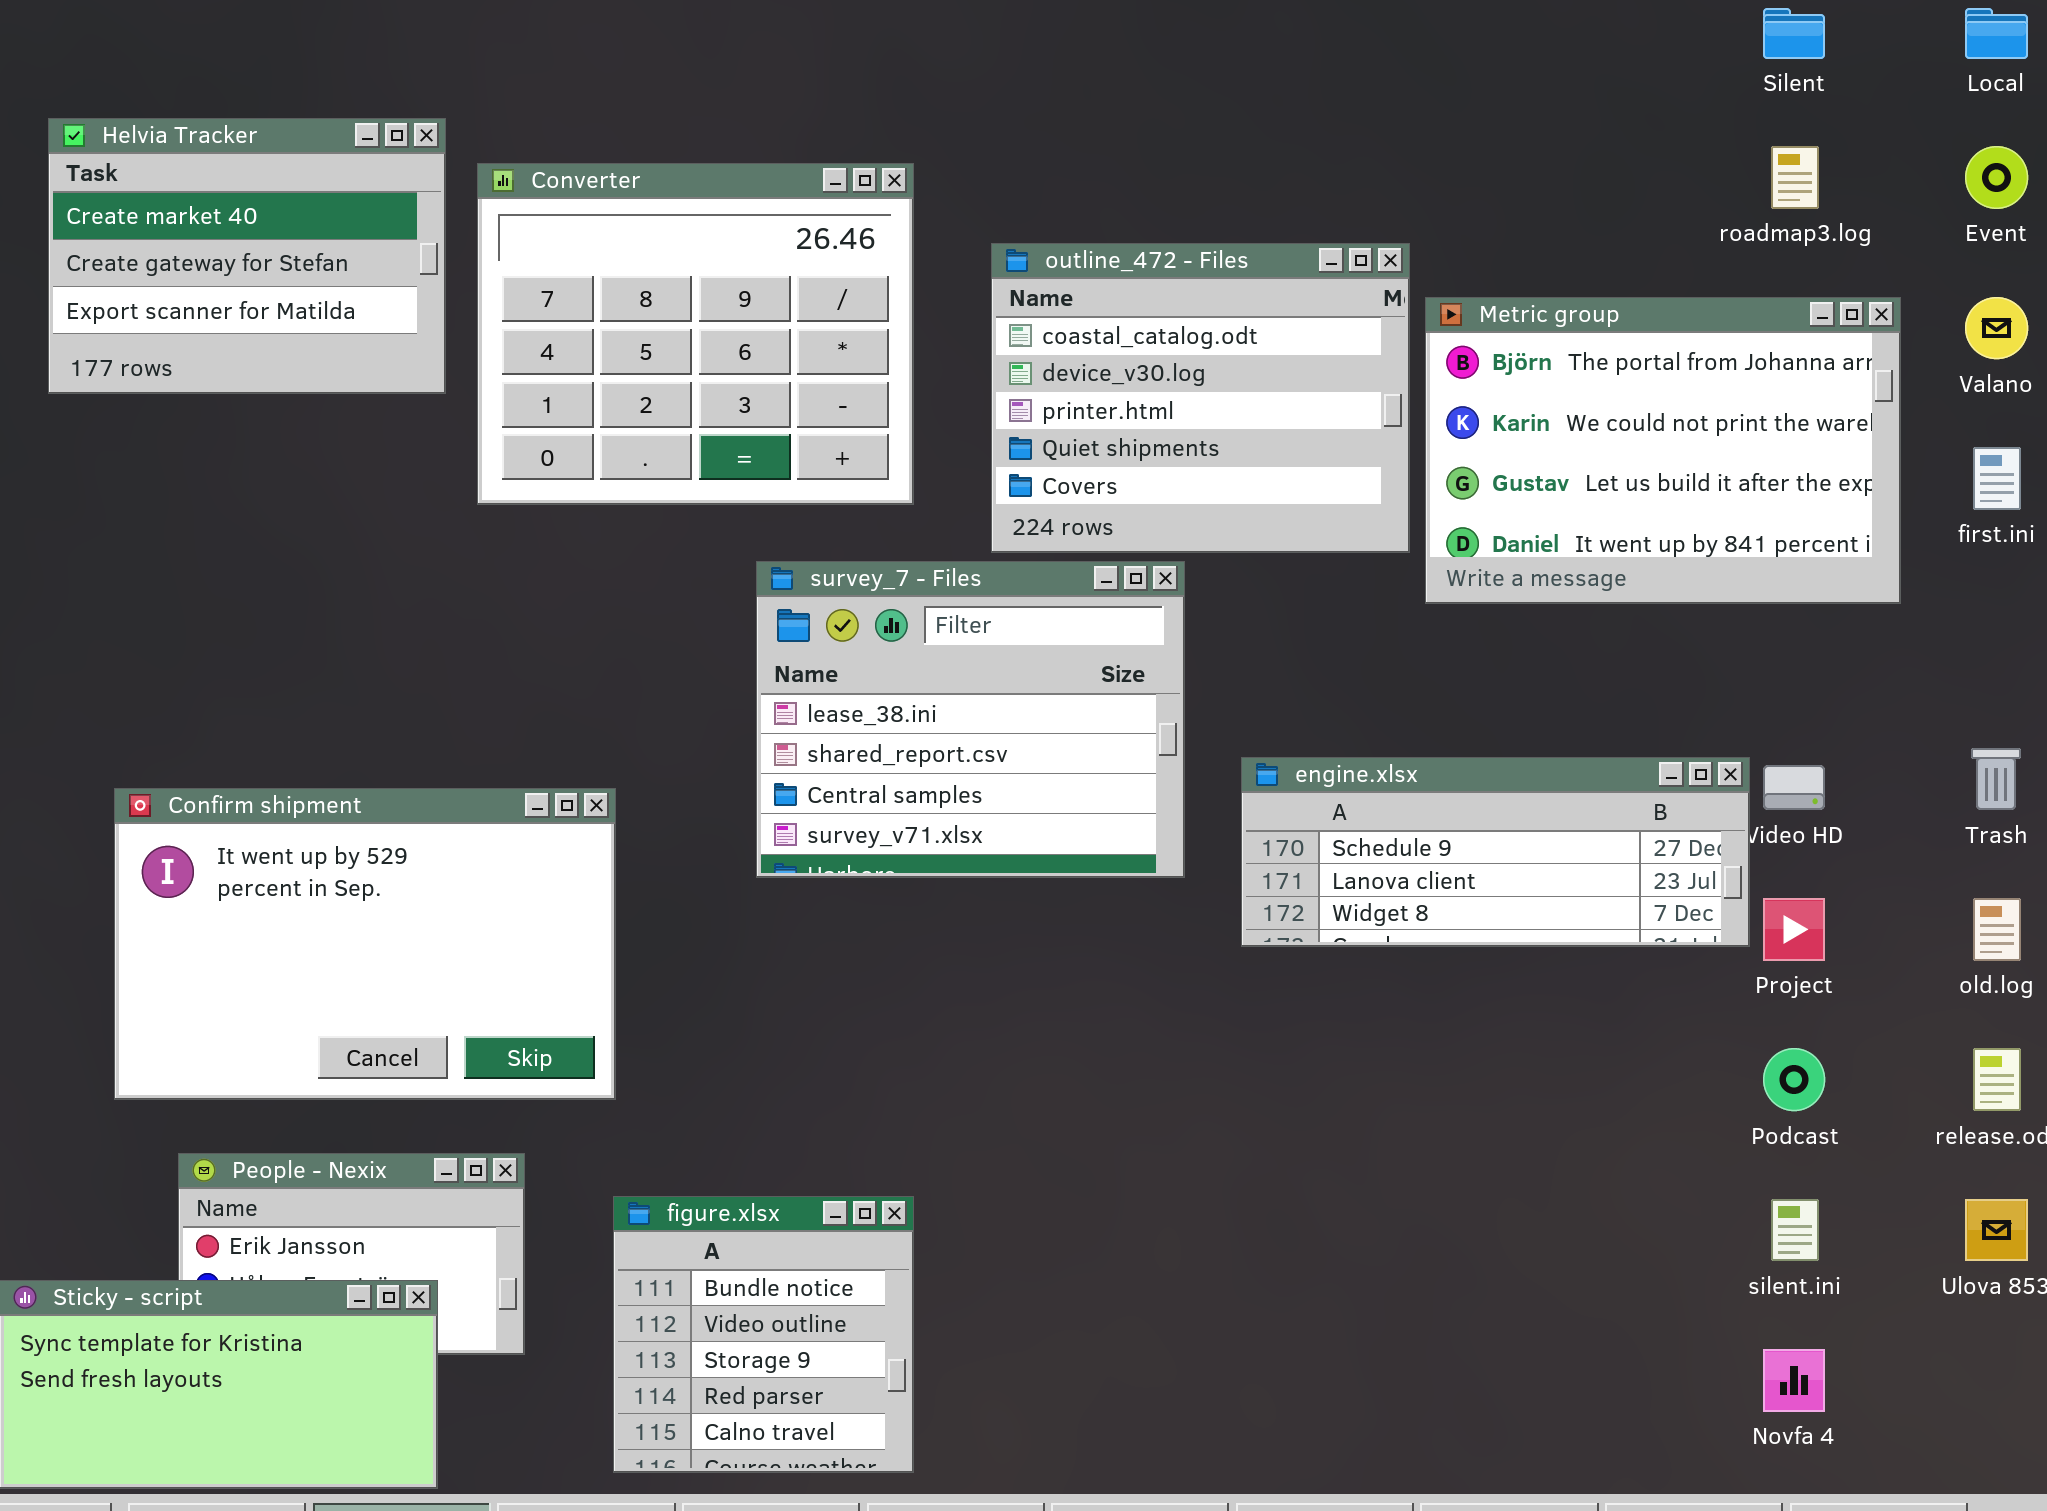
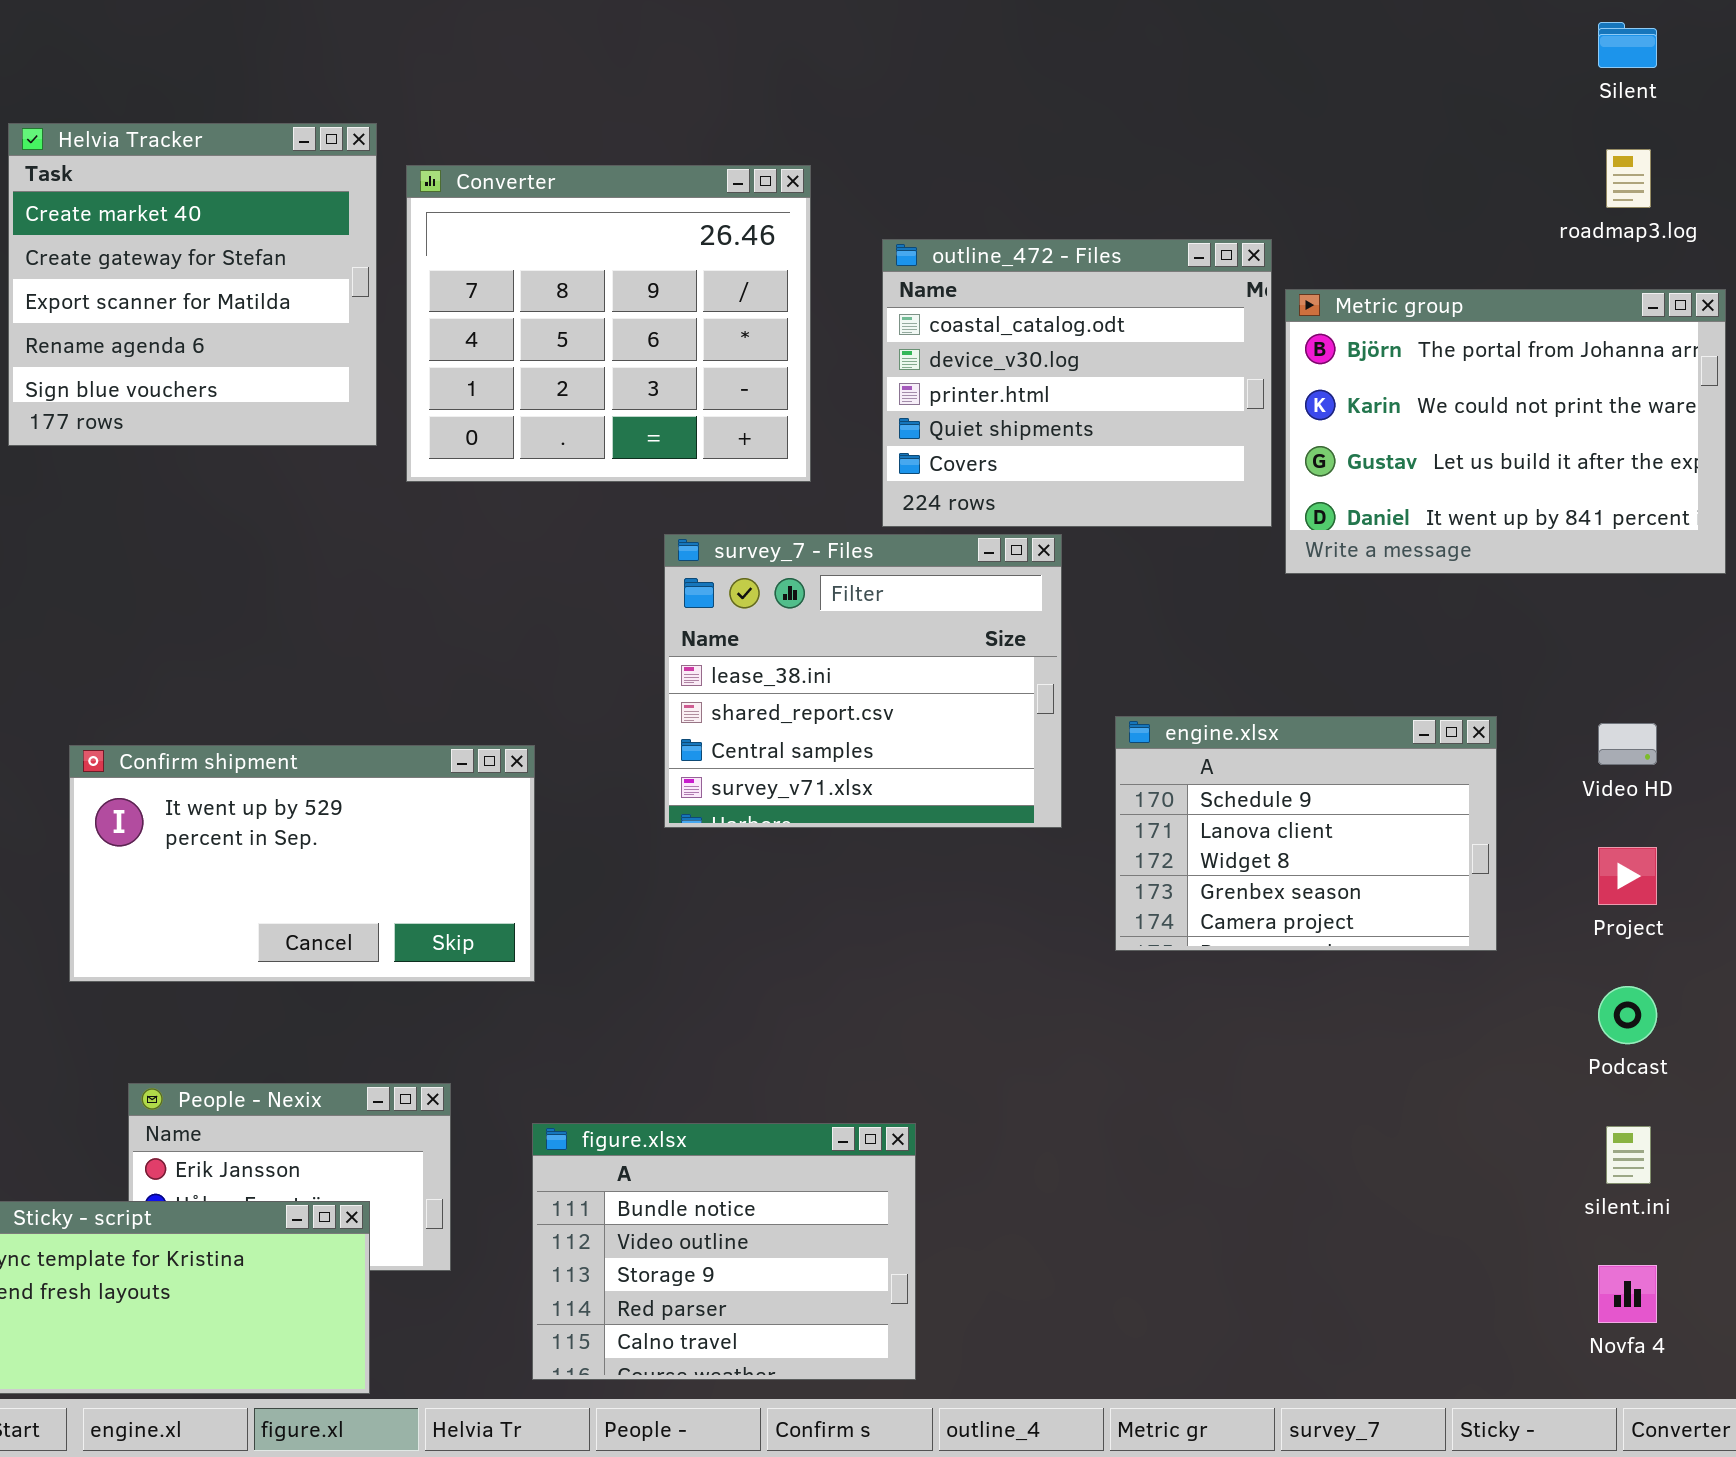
Helvia Tracker: [48,118,446,394] -> [8,123,377,446], resized
engine.xlsx: [1241,757,1750,947] -> [1115,716,1497,951], resized
Confirm shipment: [114,788,616,1100] -> [69,745,535,982], resized
figure.xlsx: [613,1196,914,1473] -> [532,1123,916,1380], resized

